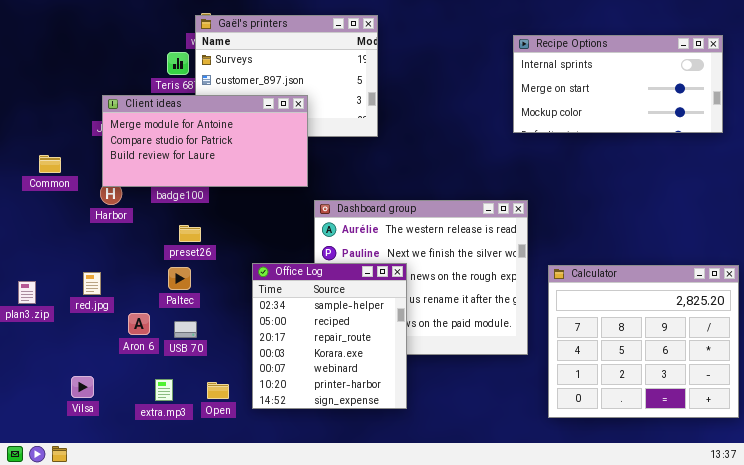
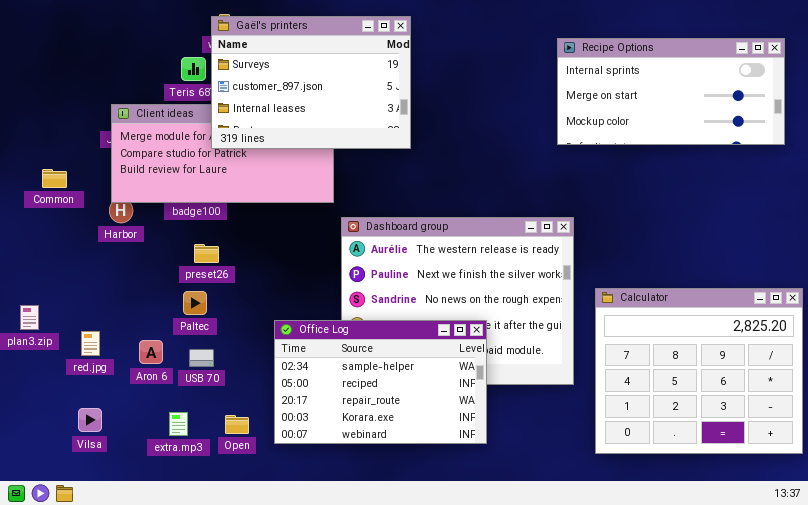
Gaël's printers: [195,15,378,137] -> [211,16,411,149], raised
Office Log: [252,263,407,409] -> [274,320,487,444], resized
red.jpg: [83,272,101,295] -> [81,331,100,356], moved

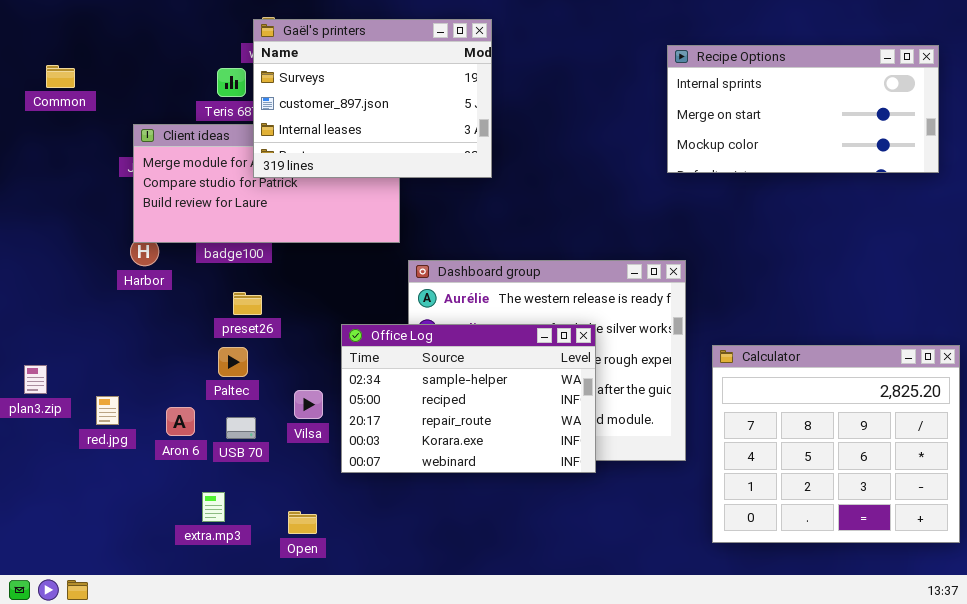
Common: [42,169,67,188] -> [46,65,75,88], moved
Office Log: [274,320,487,444] -> [341,324,596,473], moved
Vilsa: [78,408,102,432] -> [294,390,323,419], moved
Open: [225,415,249,434] -> [288,511,317,534], moved

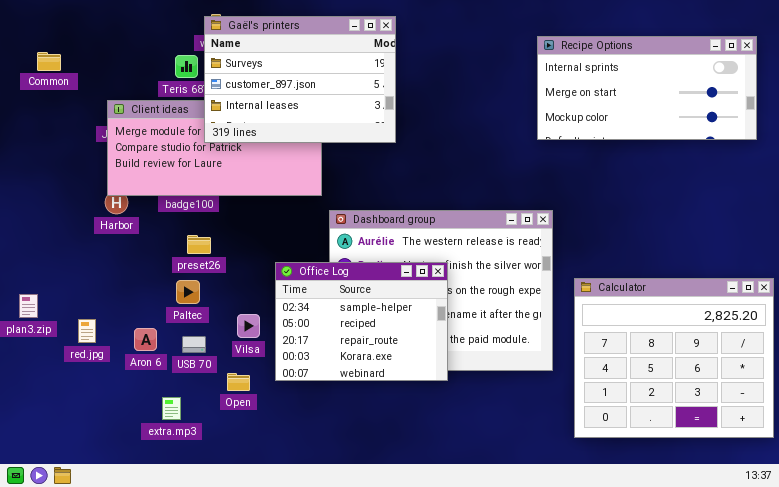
Office Log: [341,324,596,473] -> [275,262,448,381], resized
Open: [288,511,317,534] -> [227,373,250,391], moved

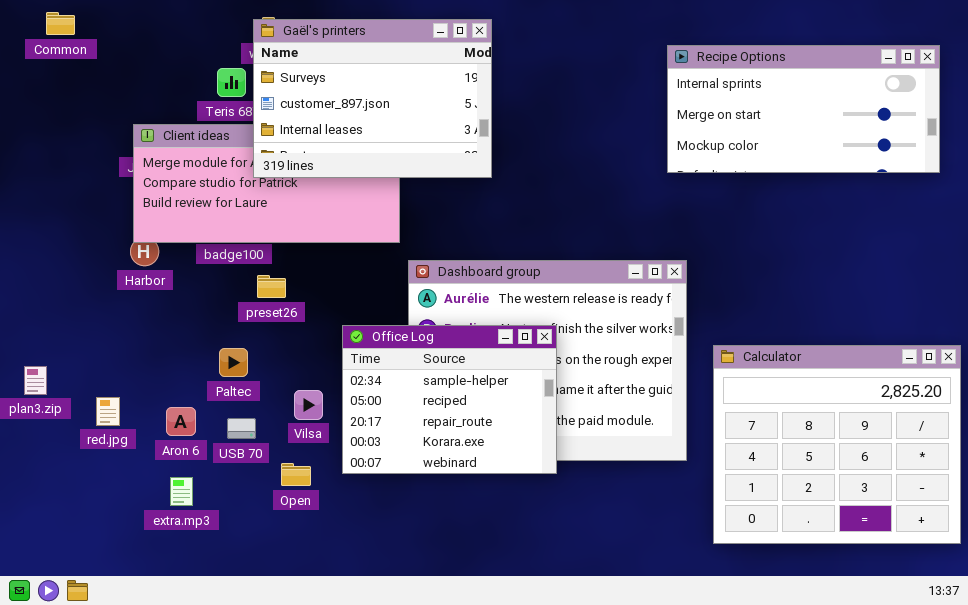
Common: [37,52,61,71] -> [46,12,75,35], moved
preset26: [187,235,211,254] -> [257,275,286,298], moved
extra.mp3: [162,397,181,420] -> [170,477,193,506], moved

